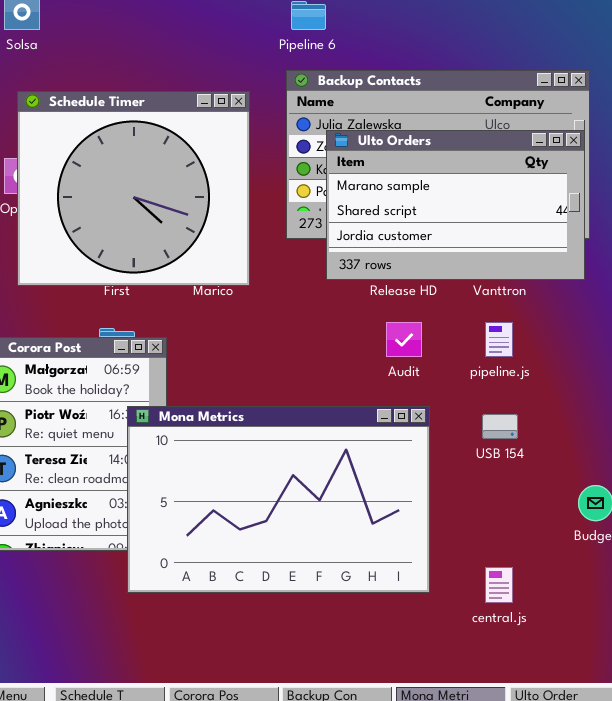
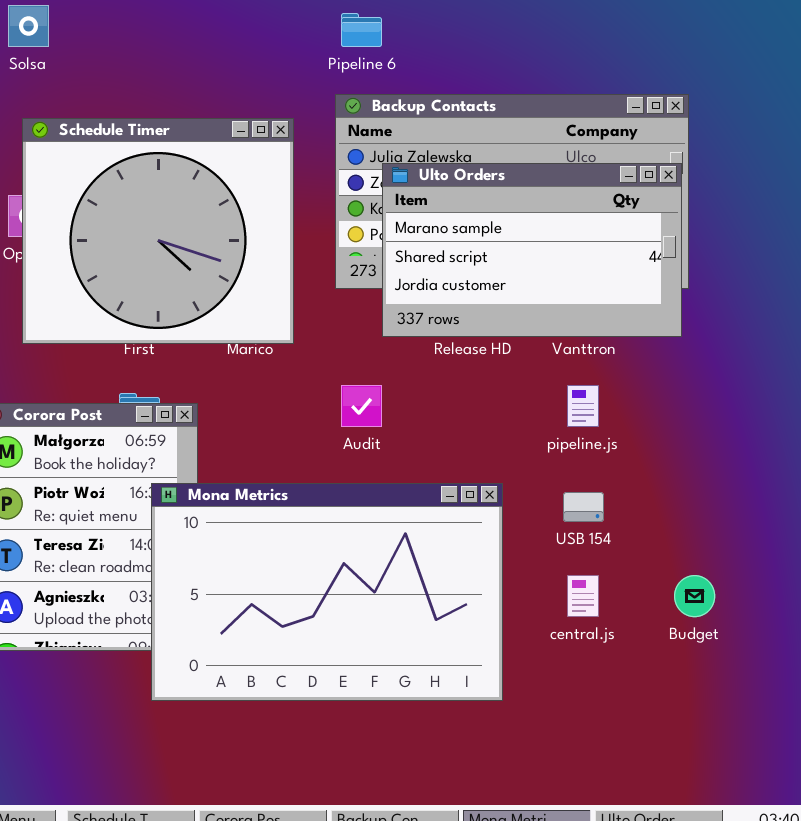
Audit: [386,322,422,357] -> [341,385,382,427], moved
central.js: [485,567,513,603] -> [567,575,599,617], moved

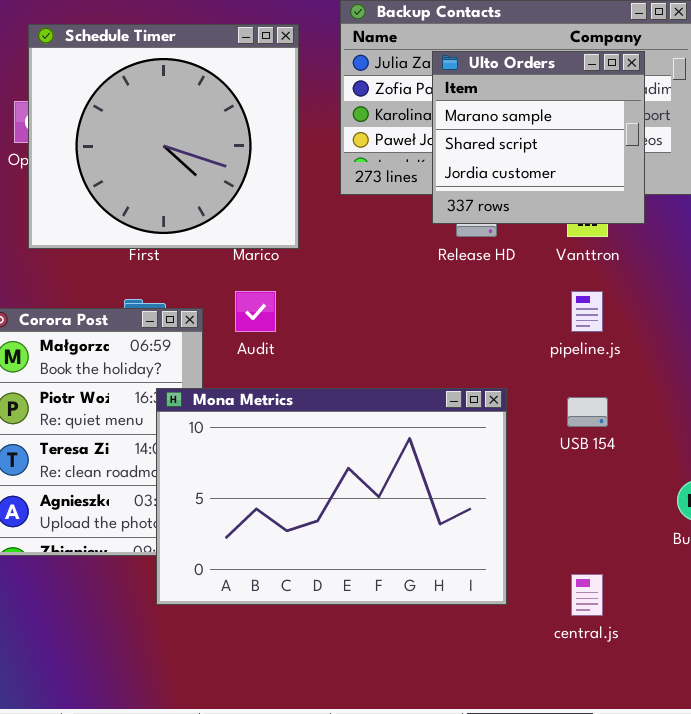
Ulto Orders: [382,163,682,337] -> [432,51,645,224], moved, resized
Audit: [341,385,382,427] -> [235,291,276,332], moved
central.js: [567,575,599,617] -> [571,574,603,616], moved

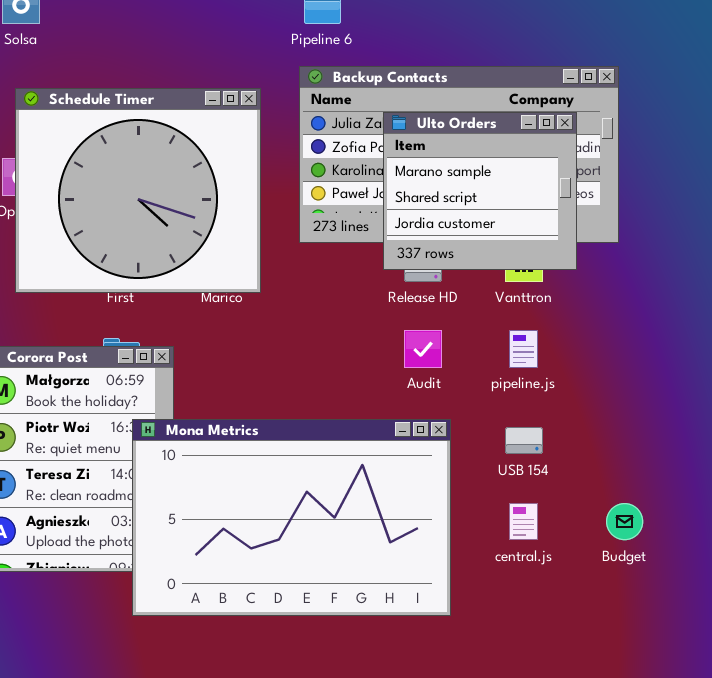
Audit: [235,291,276,332] -> [404,330,442,368], moved
central.js: [571,574,603,616] -> [509,503,538,540], moved

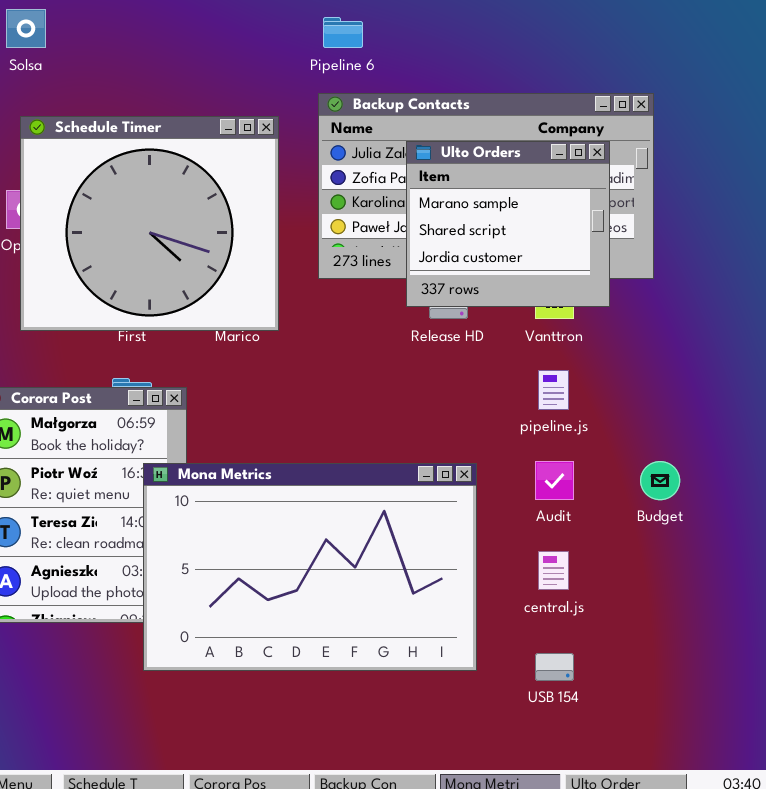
Audit: [404,330,442,368] -> [535,461,574,500], moved
USB 154: [505,427,543,454] -> [535,653,574,681], moved
Budget: [606,503,643,540] -> [640,461,680,500], moved

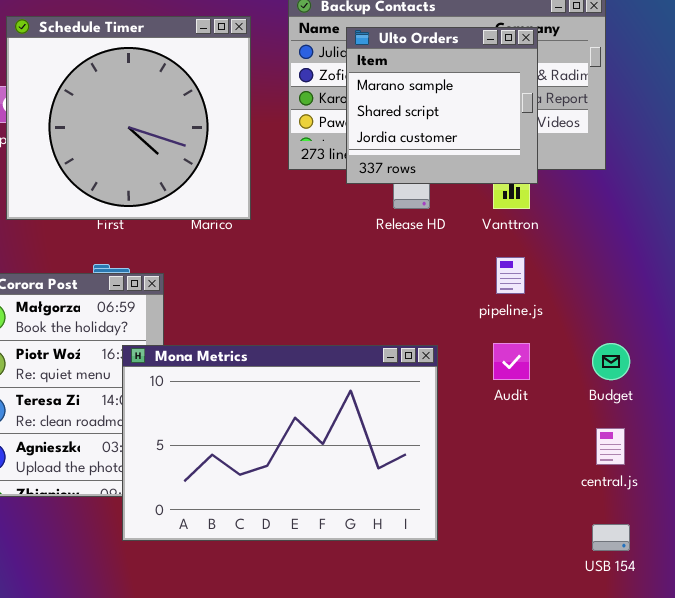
Ulto Orders: [406,141,610,307] -> [346,27,538,184], moved
central.js: [538,551,569,590] -> [596,428,625,465], moved
USB 154: [535,653,574,681] -> [592,524,630,551], moved

